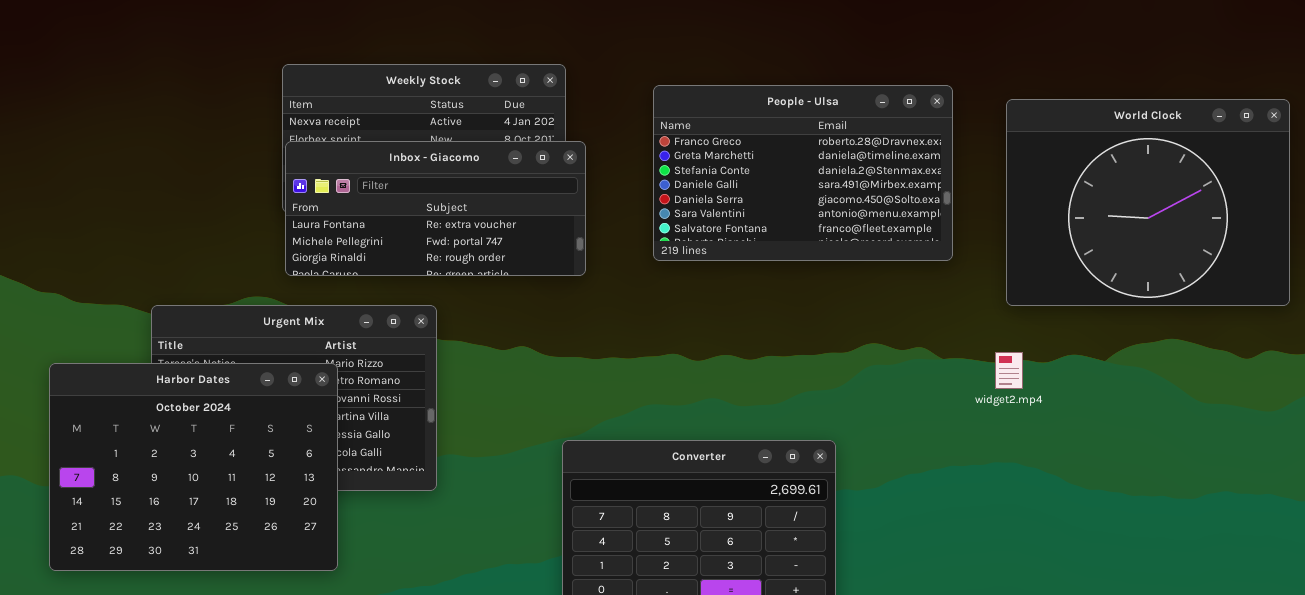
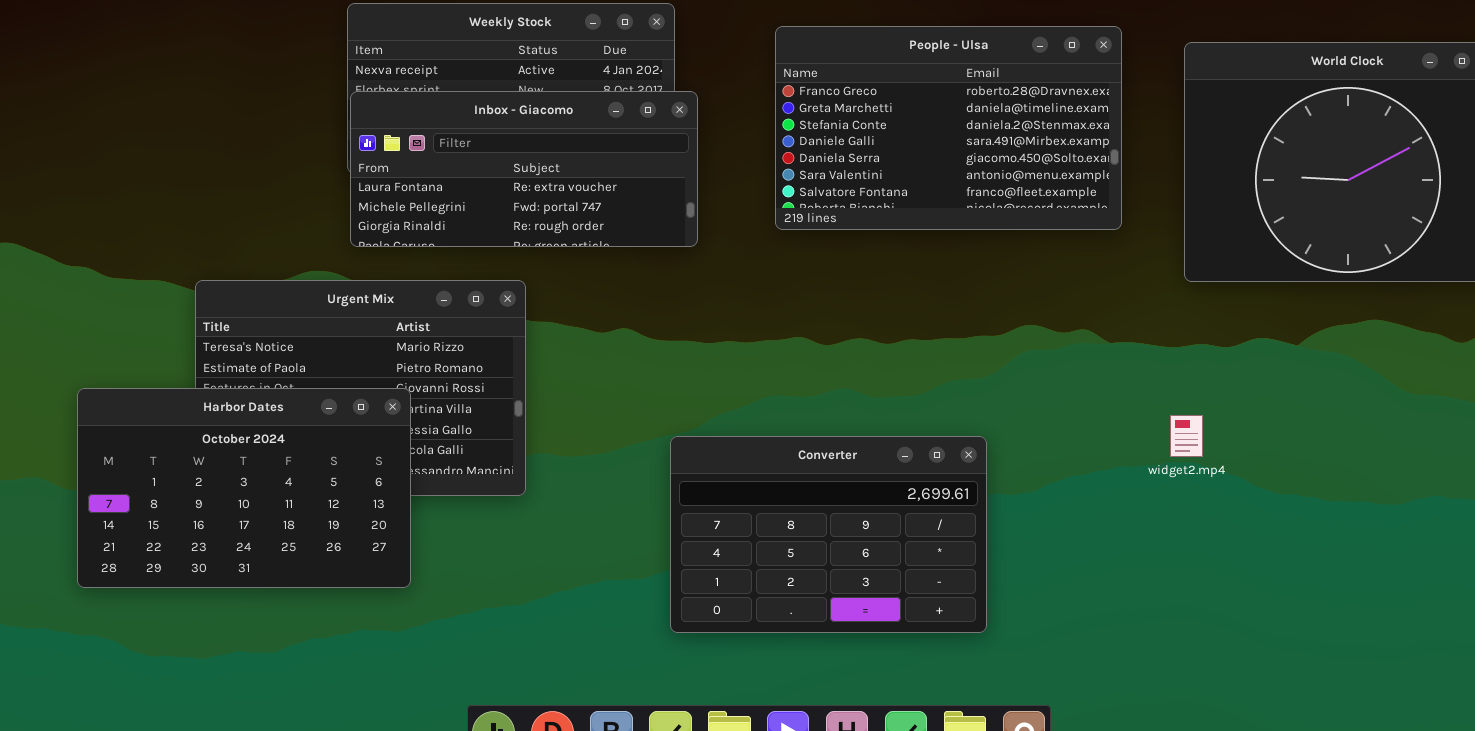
widget2.mp4: [995,352,1023,389] -> [1170,415,1203,457], moved
Harbor Dates: [49,363,338,571] -> [77,388,411,588], resized

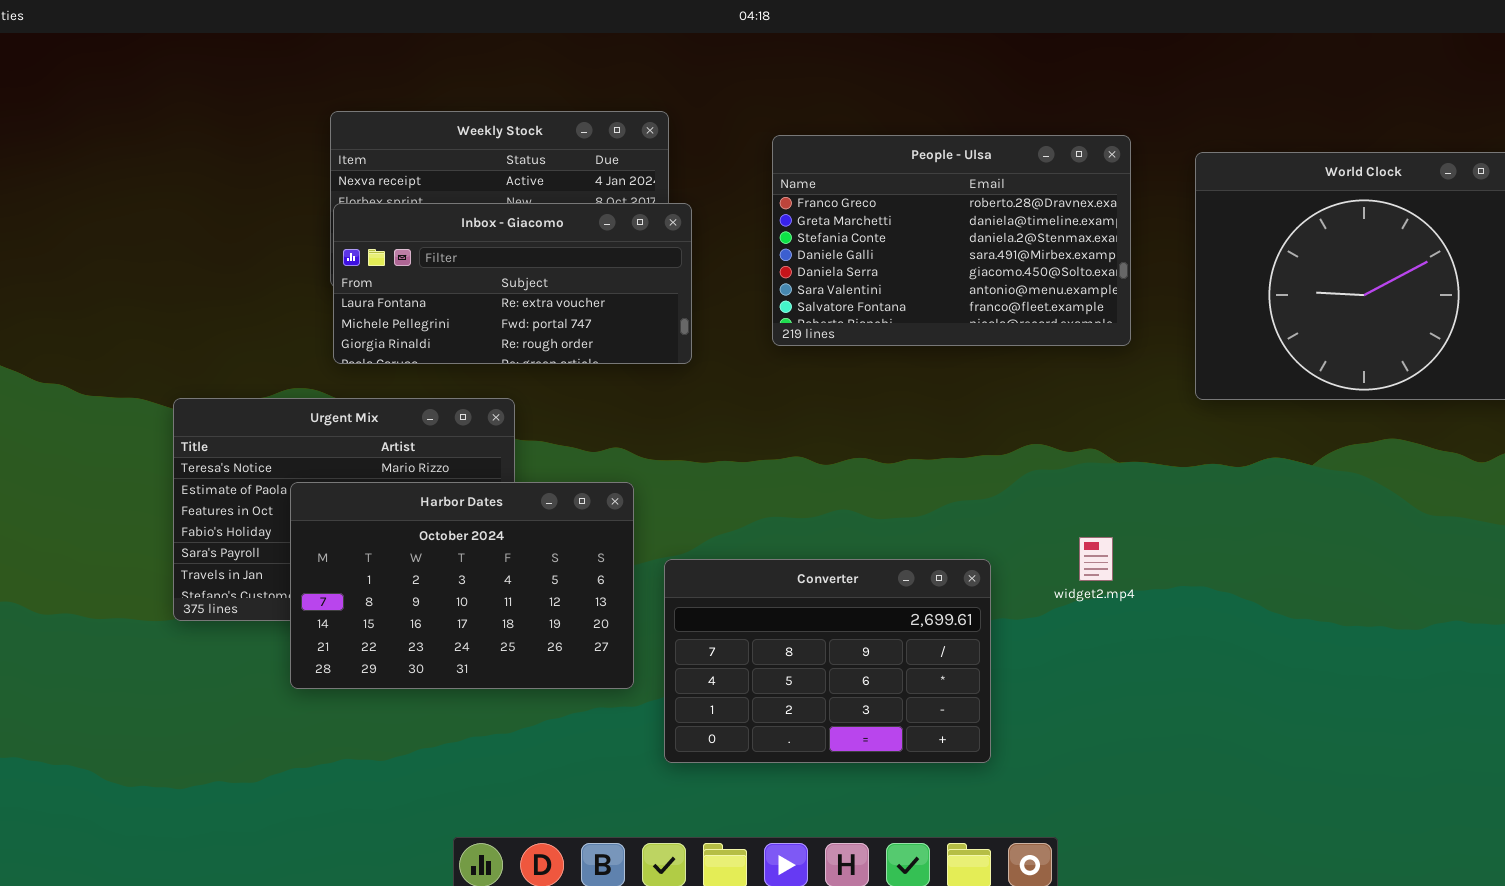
Harbor Dates: [77,388,411,588] -> [290,482,634,689], moved
widget2.mp4: [1170,415,1203,457] -> [1079,537,1113,581], moved

